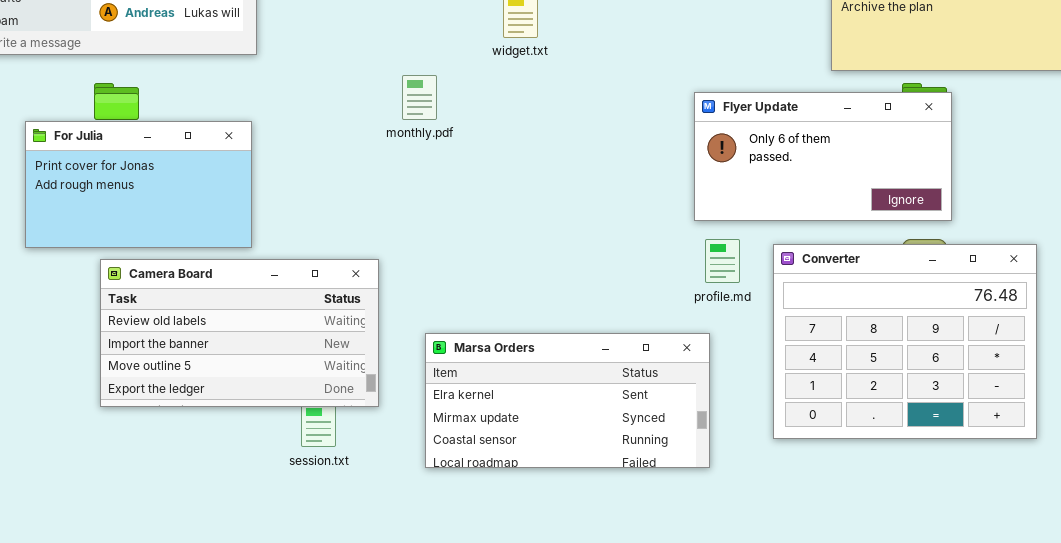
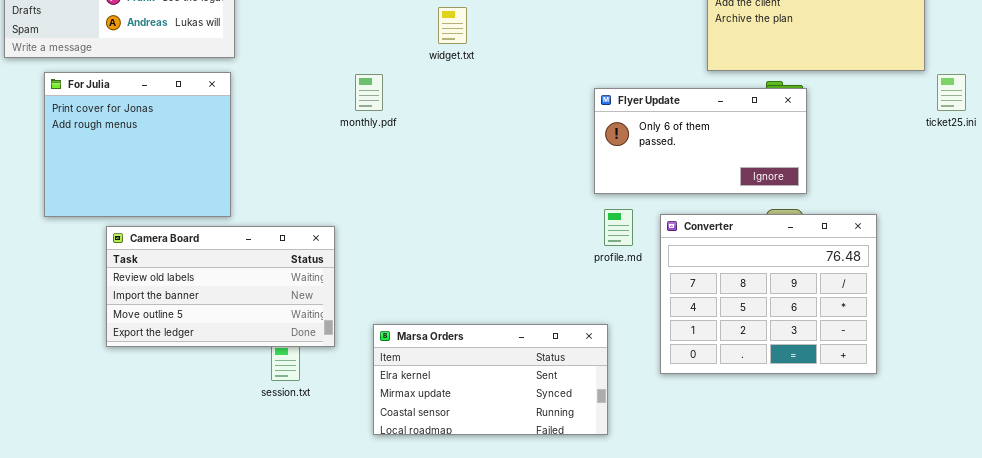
For Julia: [25,121,252,248] -> [44,72,231,217], resized
Marsa Orders: [425,333,710,468] -> [373,324,608,435], moved

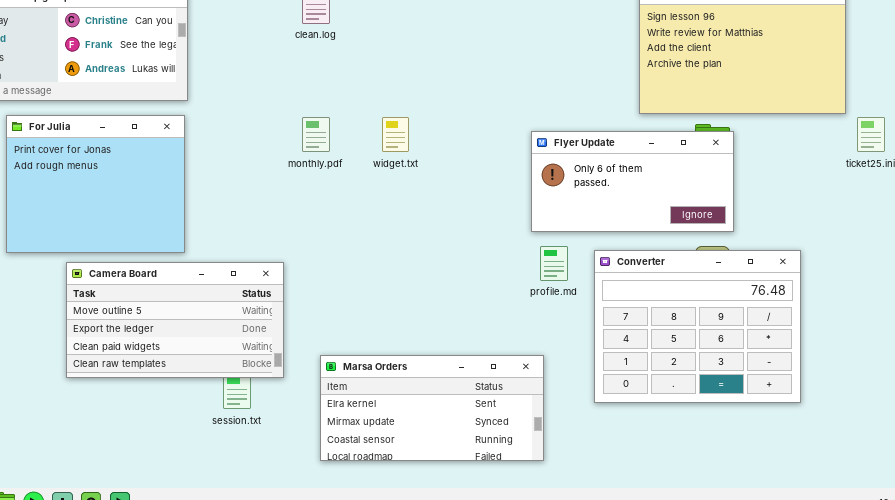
widget.txt: [438,7,467,44] -> [382,117,409,152], moved
Camera Board: [106,226,335,347] -> [66,262,284,378], scrolled down 2 rows

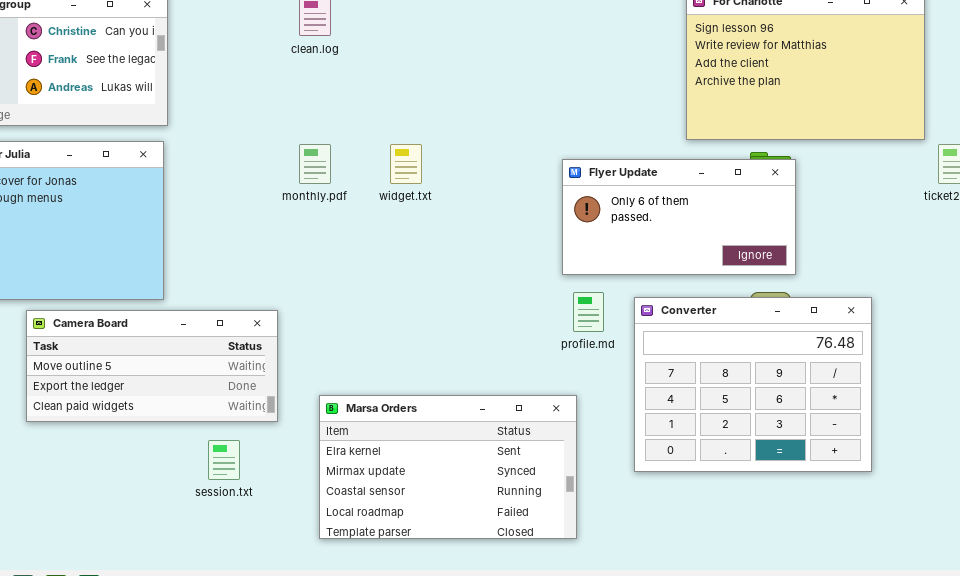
Camera Board: [66,262,284,378] -> [26,310,278,422], resized
Marsa Orders: [320,355,544,461] -> [319,395,577,539], resized

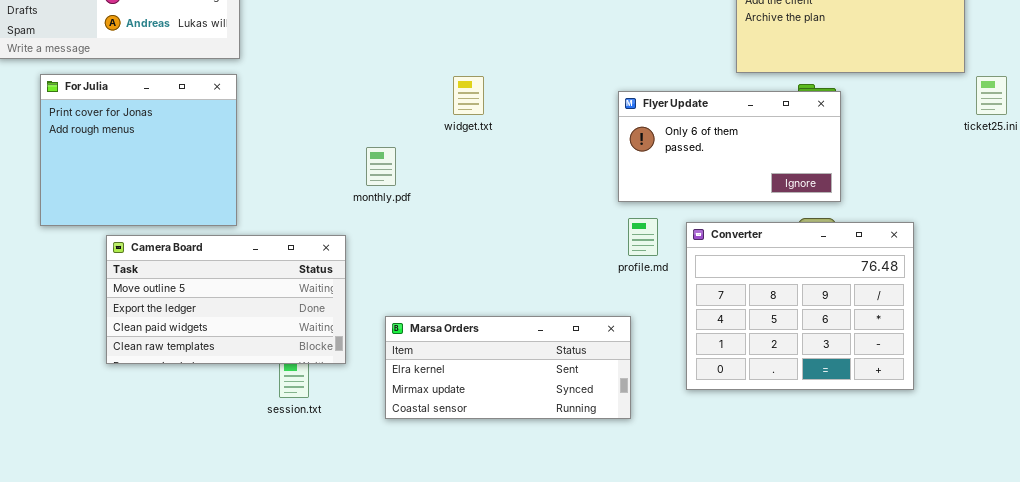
monthly.pdf: [299,144,331,184] -> [366,147,396,186], moved
Camera Board: [26,310,278,422] -> [106,235,346,364], resized
Marsa Orders: [319,395,577,539] -> [385,316,631,419], resized

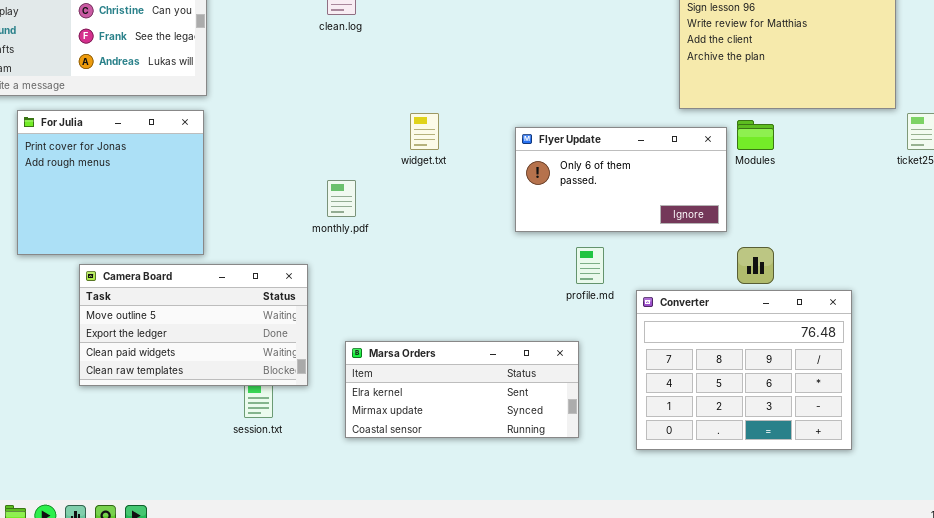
Flyer Update: [618,91,841,202] -> [515,127,727,232], moved
Converter: [686,222,914,390] -> [636,290,852,450], moved

